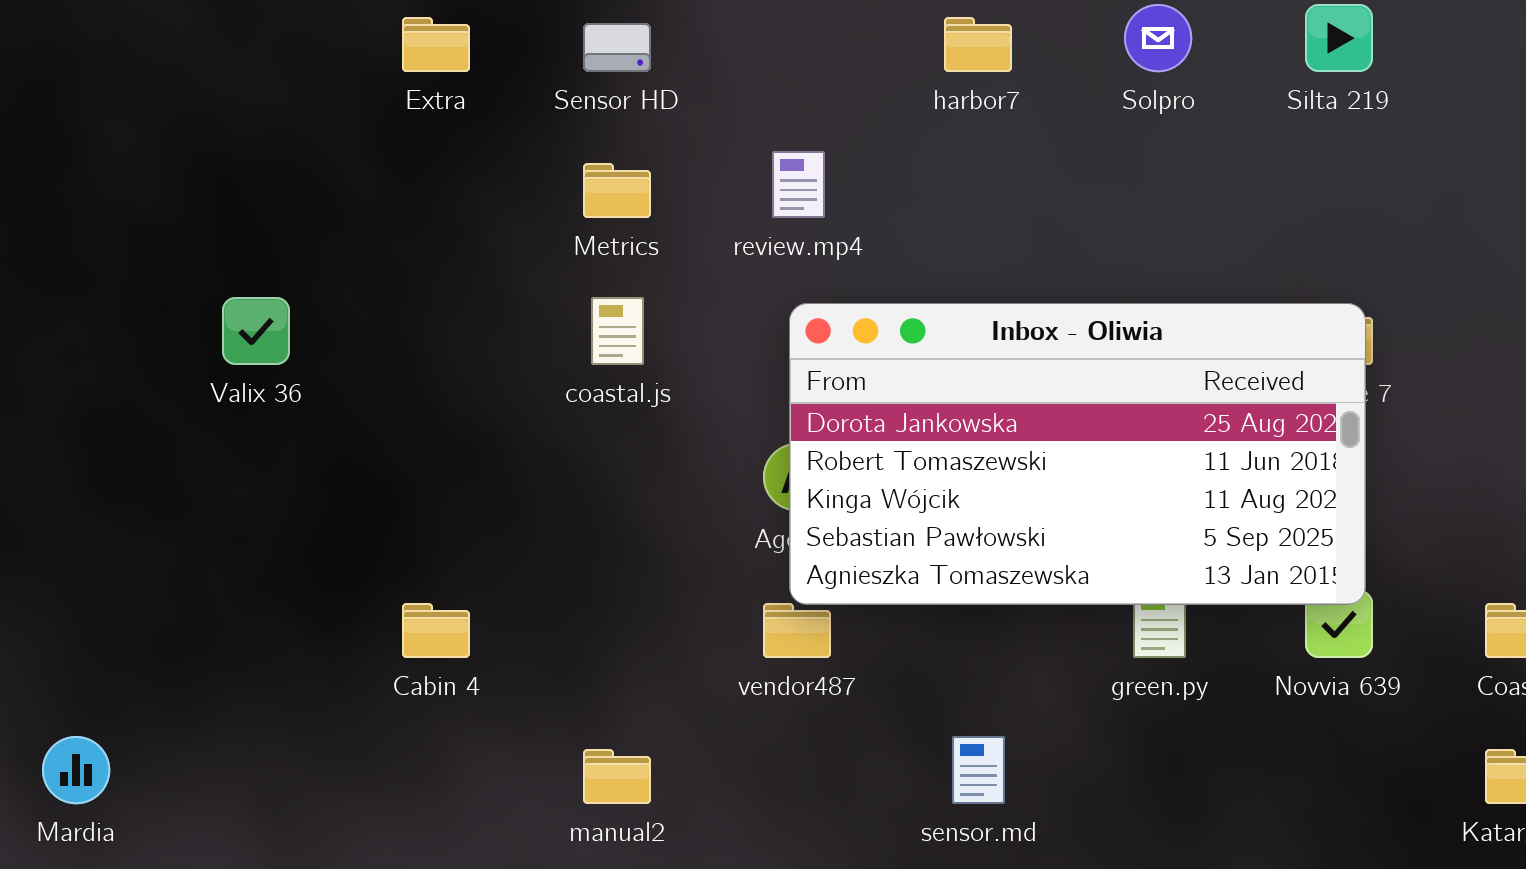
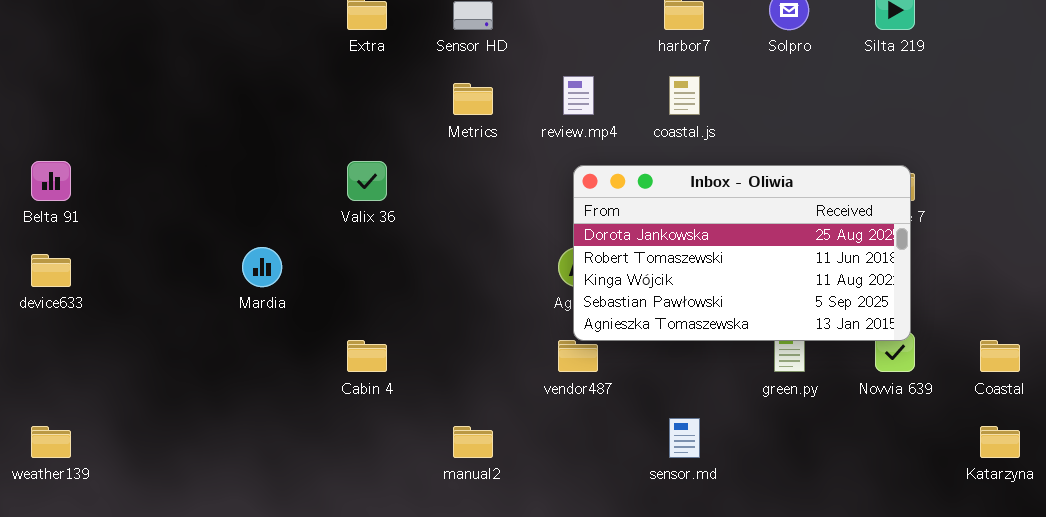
Valix 36: [222,297,290,365] -> [347,161,387,201], moved
coastal.js: [591,297,644,365] -> [669,76,700,115], moved
Mardia: [42,736,110,804] -> [242,247,282,287], moved

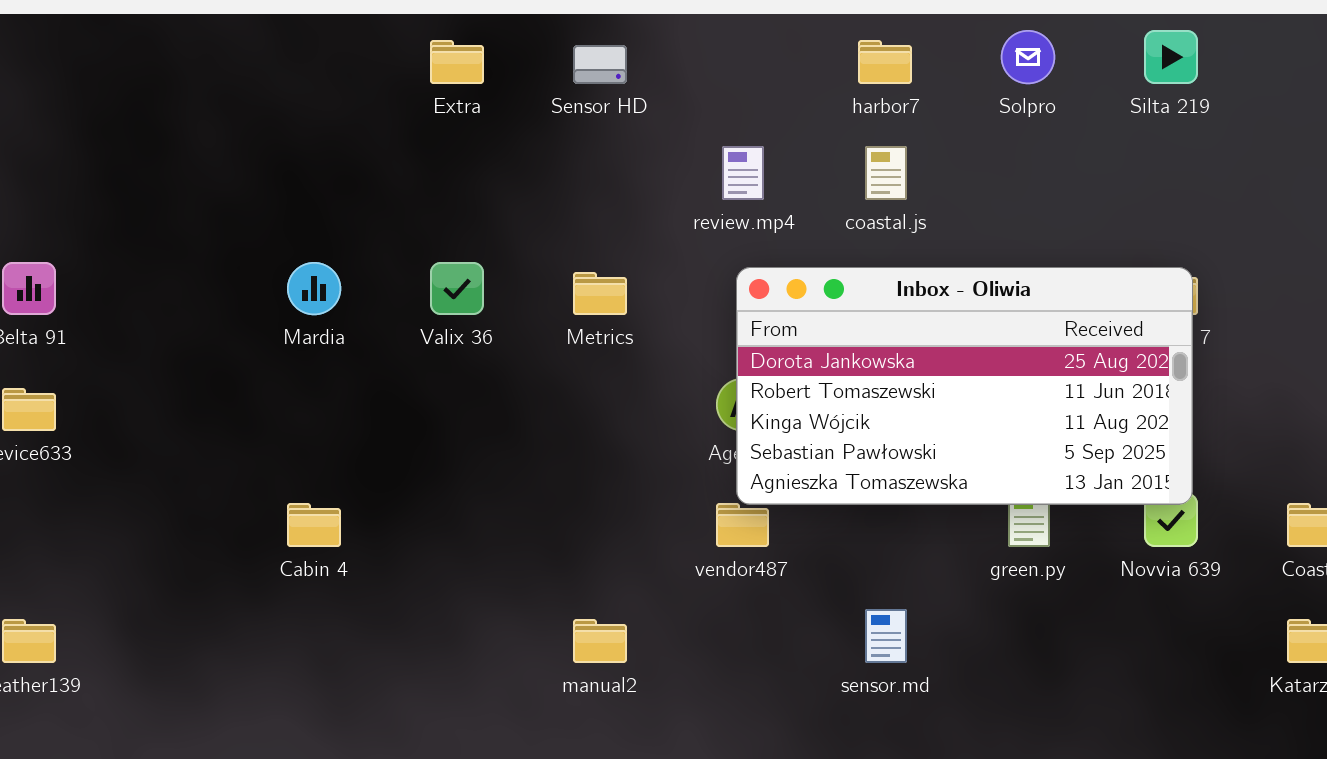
Metrics: [453,83,493,115] -> [573,272,627,315], moved
Mardia: [242,247,282,287] -> [287,262,341,315], moved
Cabin 4: [347,340,387,372] -> [287,503,341,547], moved

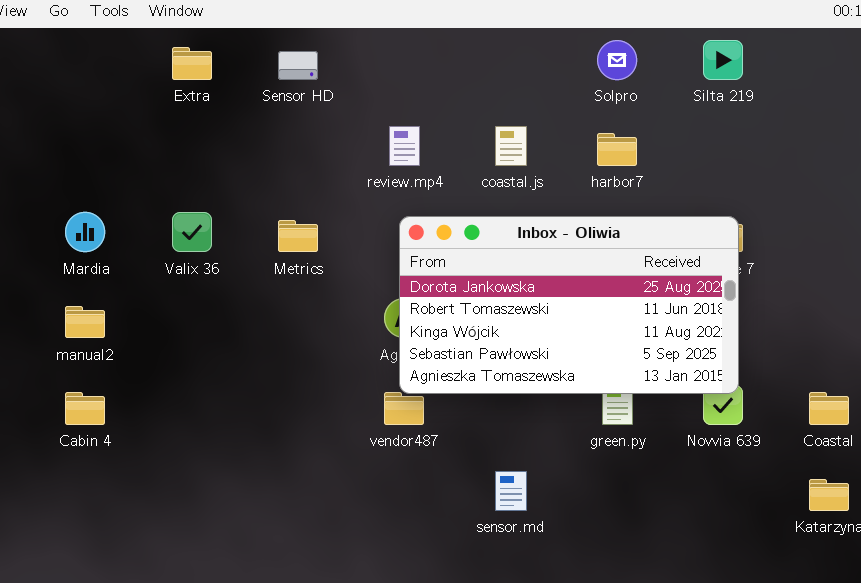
harbor7: [858,40,912,84] -> [597,133,637,166], moved
manual2: [573,619,627,663] -> [65,306,105,338], moved

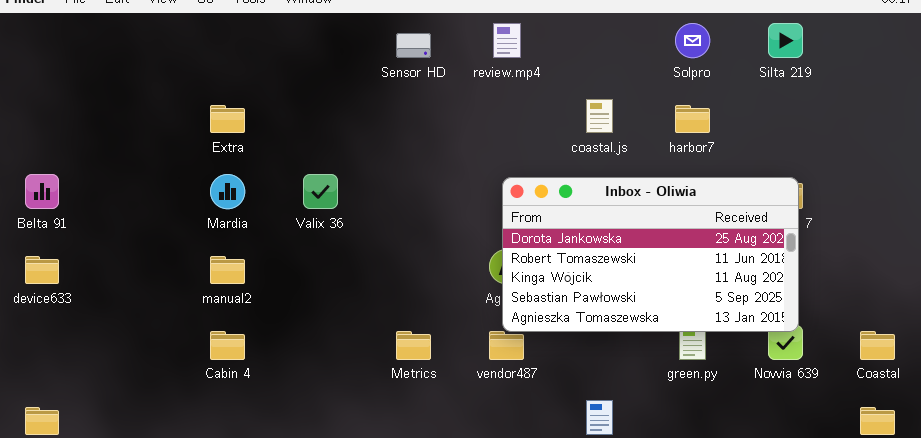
Extra: [172,47,212,80] -> [210,105,245,133], moved
review.mp4: [389,126,420,166] -> [493,23,521,58], moved
Metrics: [278,220,318,252] -> [396,331,431,360], moved

